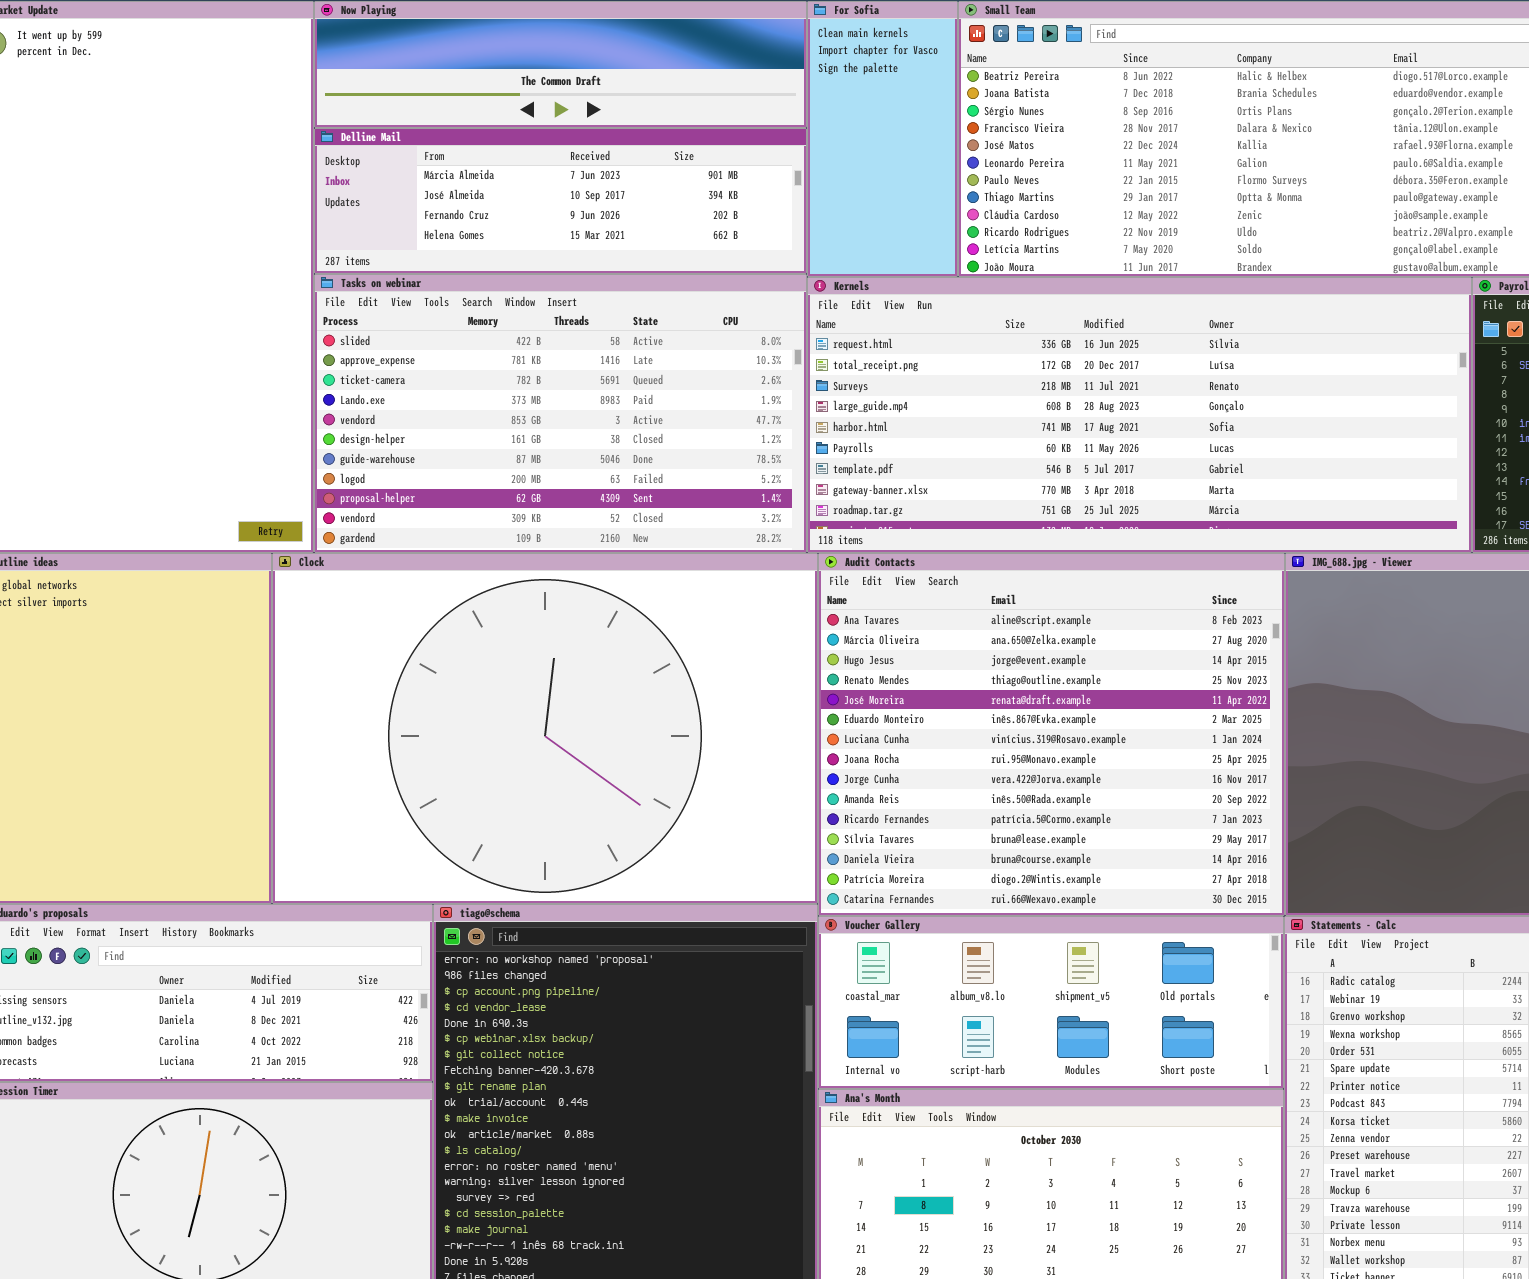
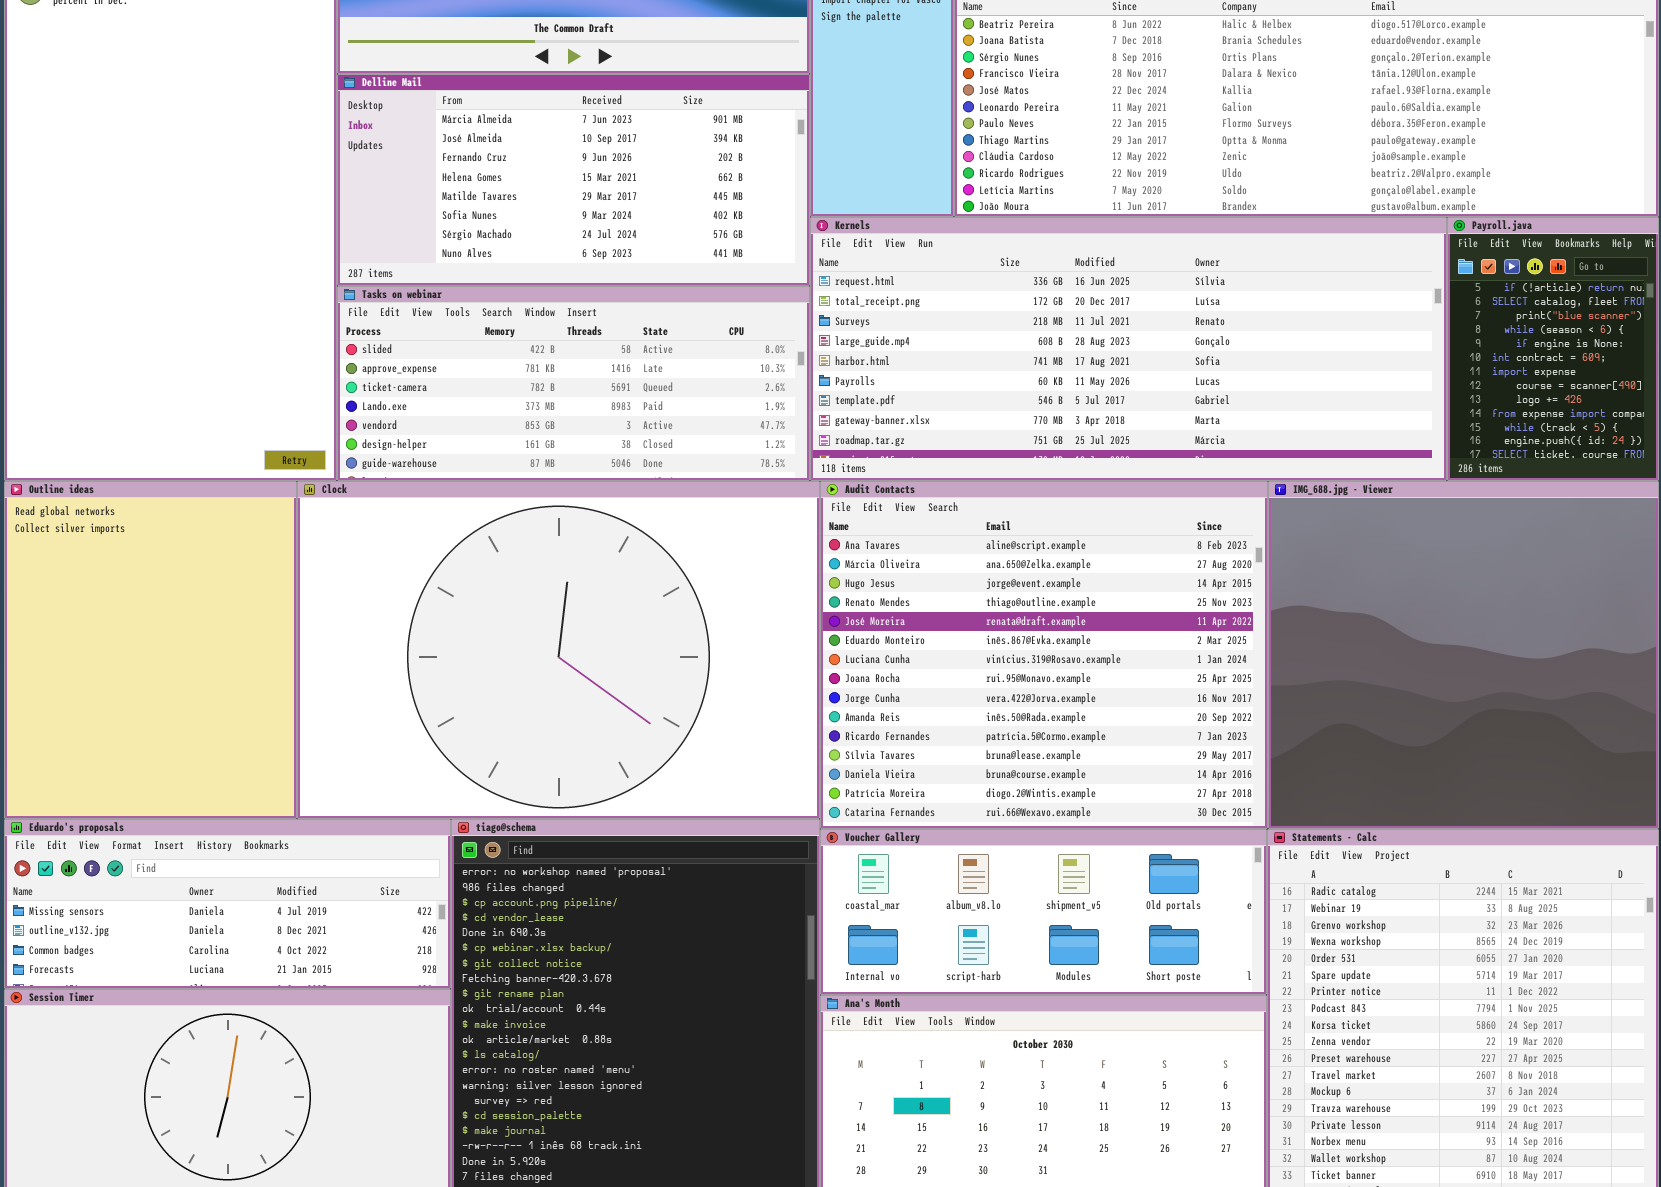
Delline Mail: [314,128,807,274] -> [337,74,810,286], resized
Tasks on webinar: [314,274,807,553] -> [337,286,810,481], resized

